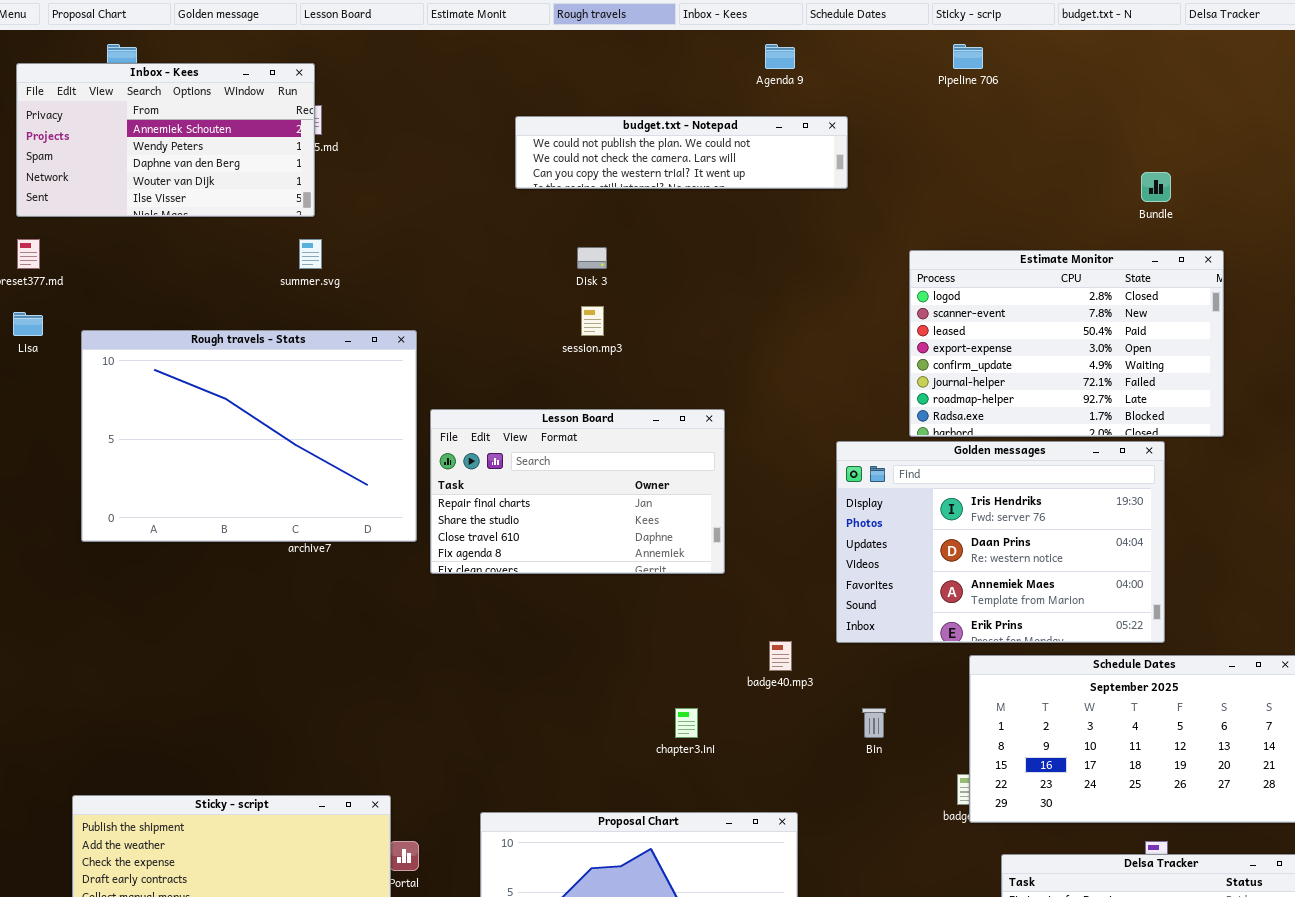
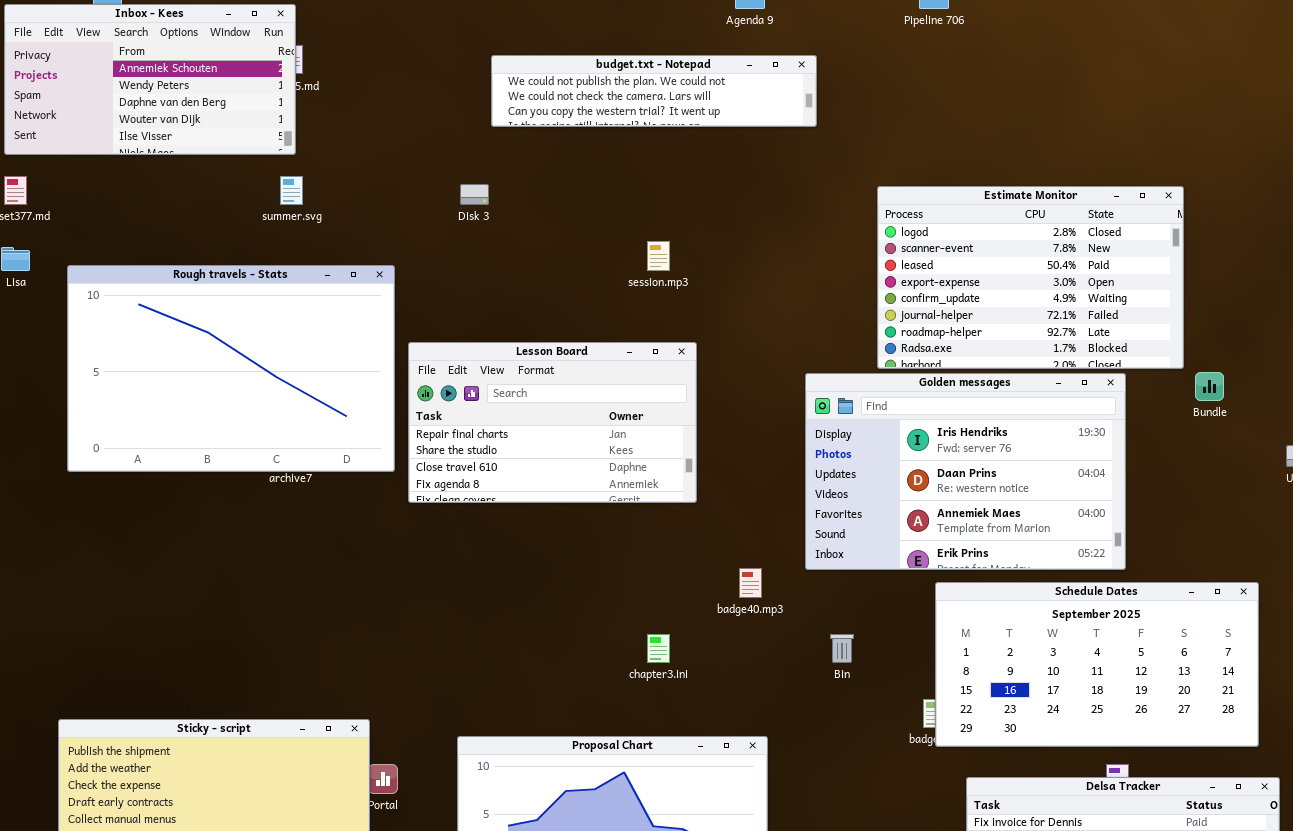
Bundle: [1141,172,1171,202] -> [1195,372,1224,401], moved
Disk 3: [577,247,607,269] -> [460,184,489,205], moved
session.mp3: [581,306,604,336] -> [647,241,670,271], moved

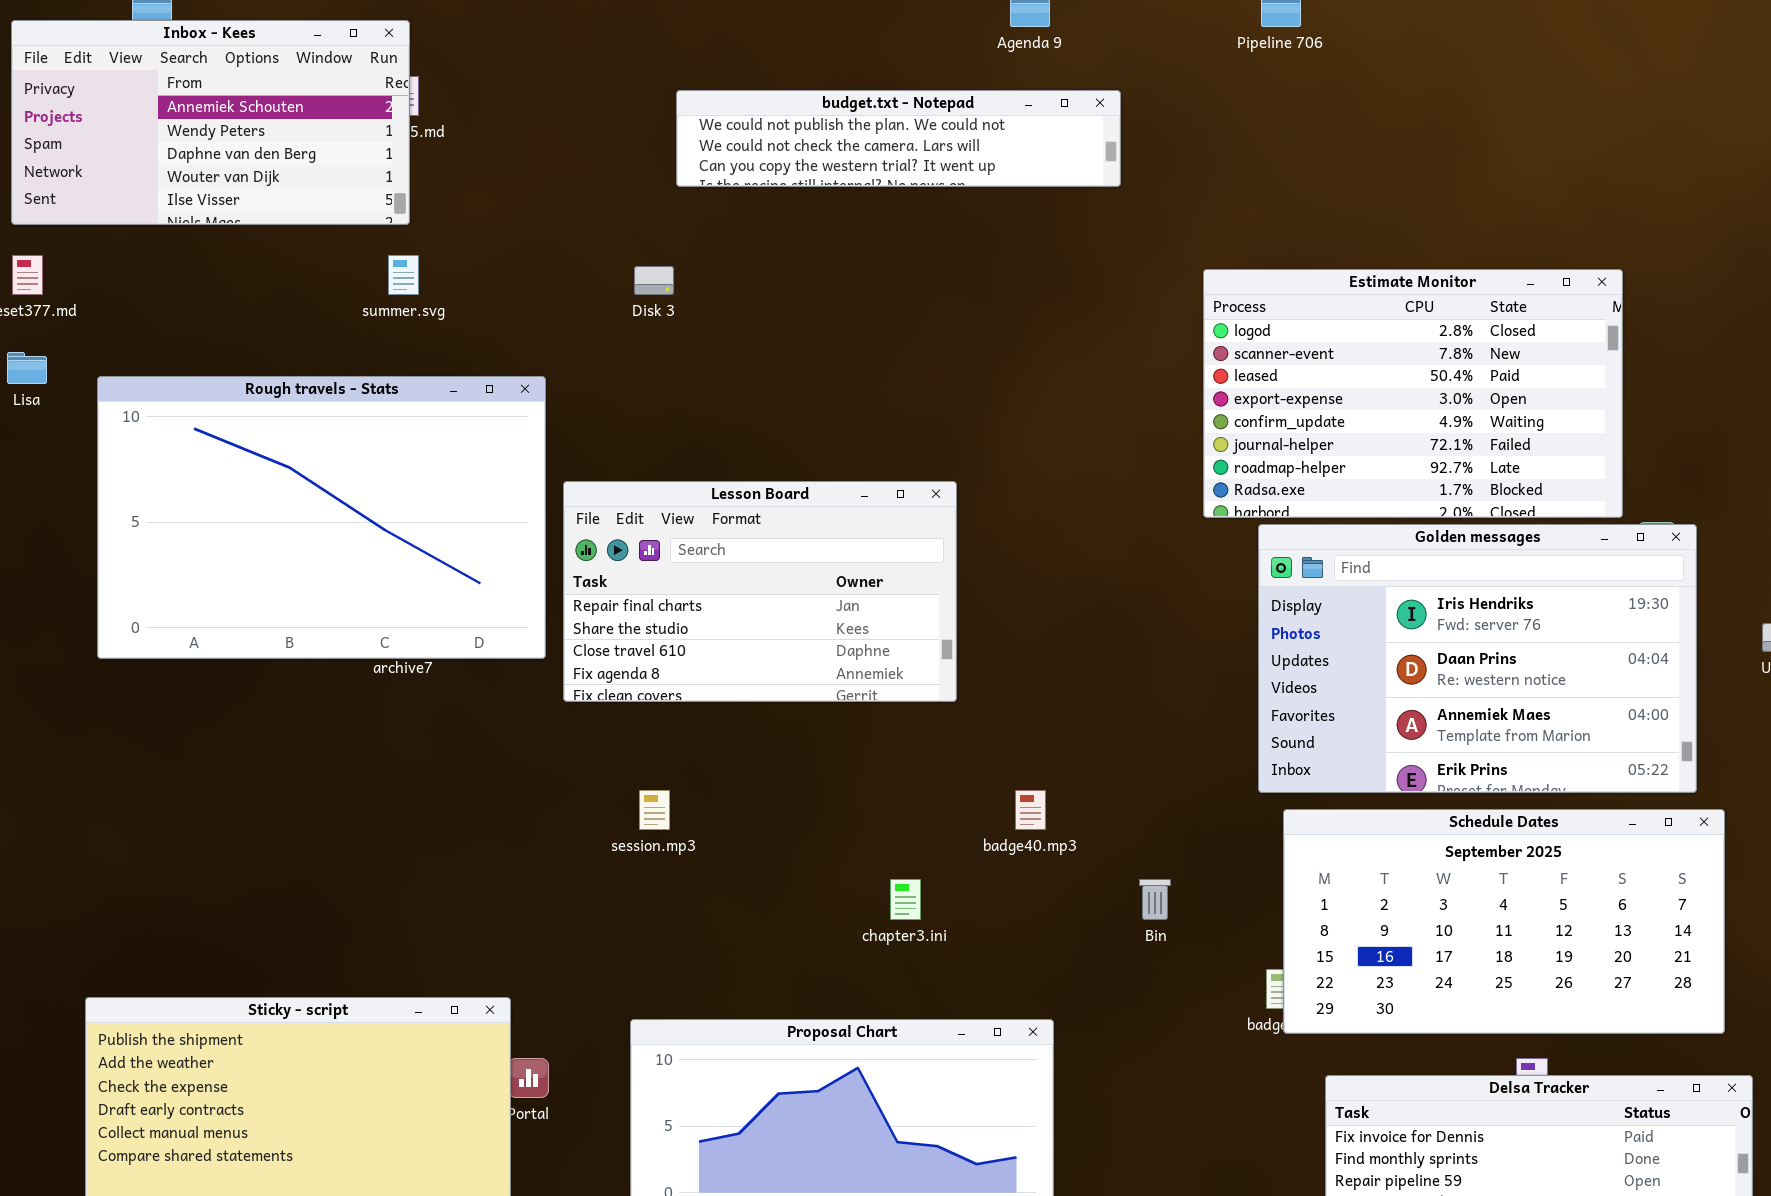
session.mp3: [647,241,670,271] -> [639,790,670,830], moved
Golden messages: [805,373,1126,570] -> [1258,524,1697,793], moved

